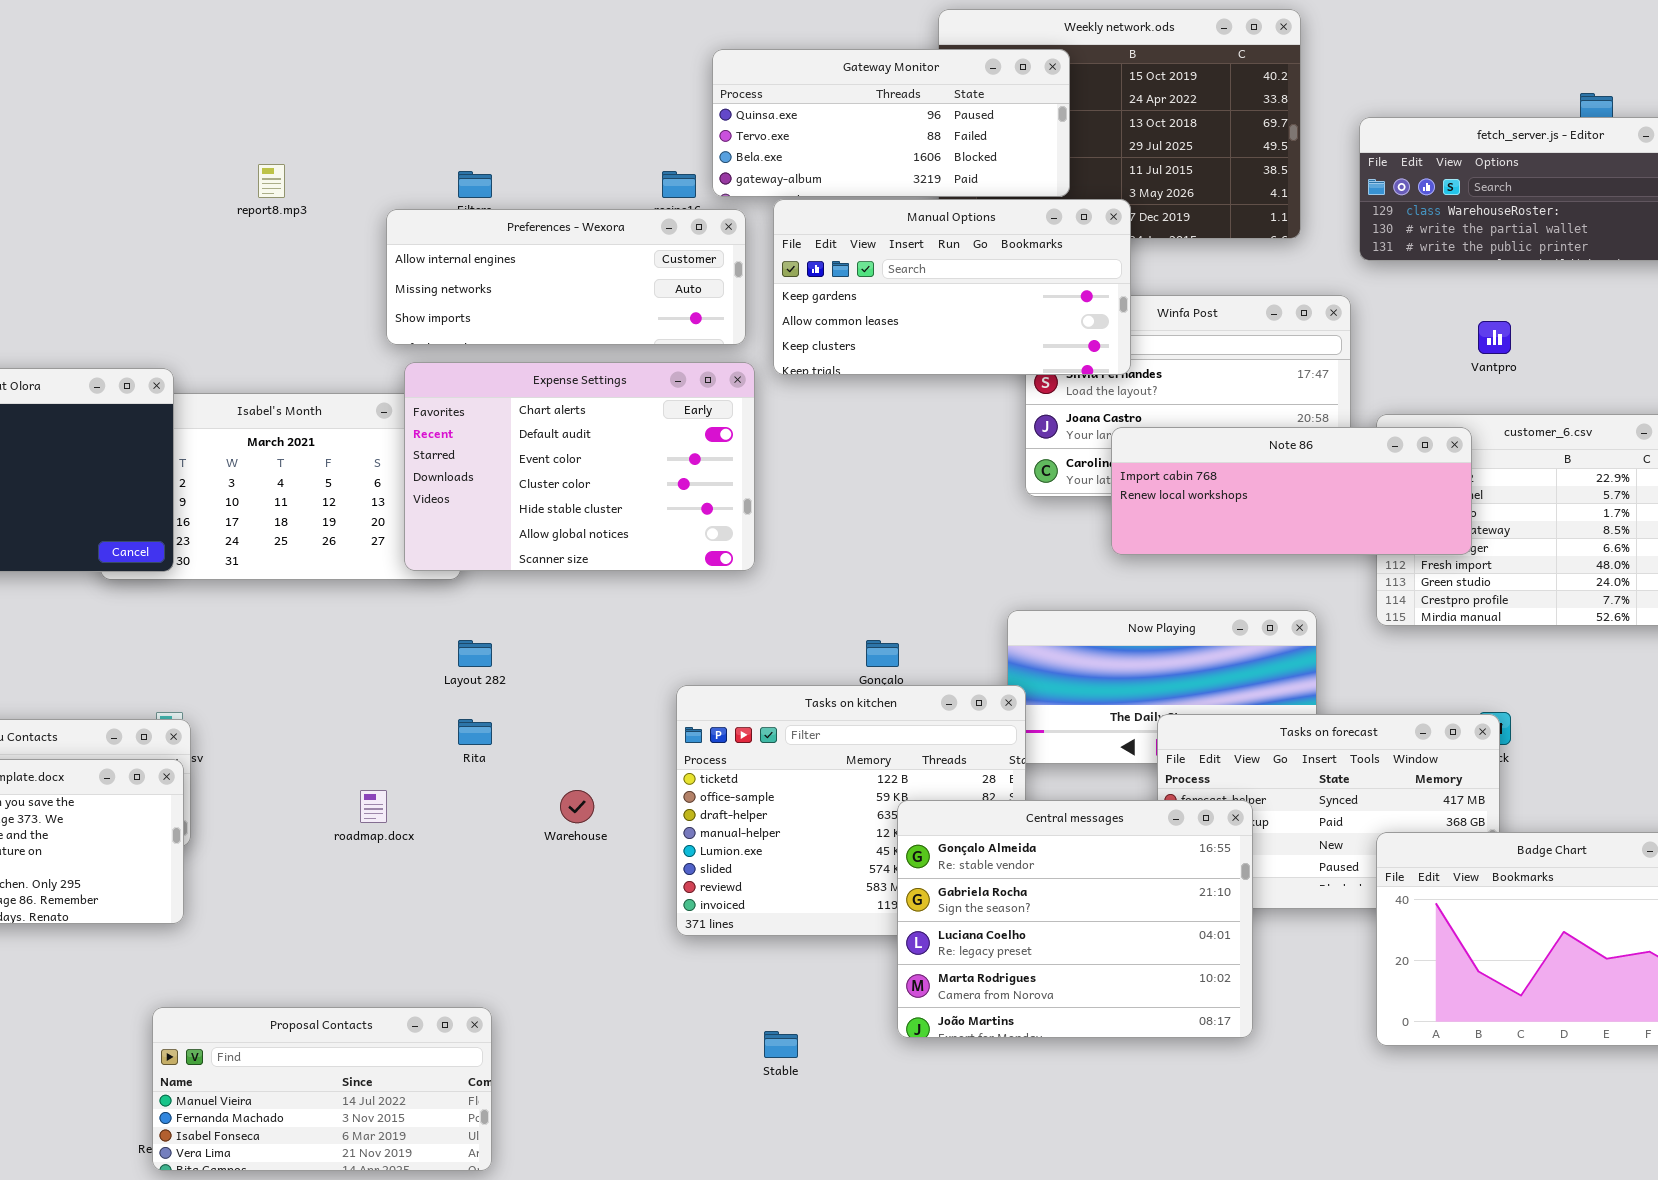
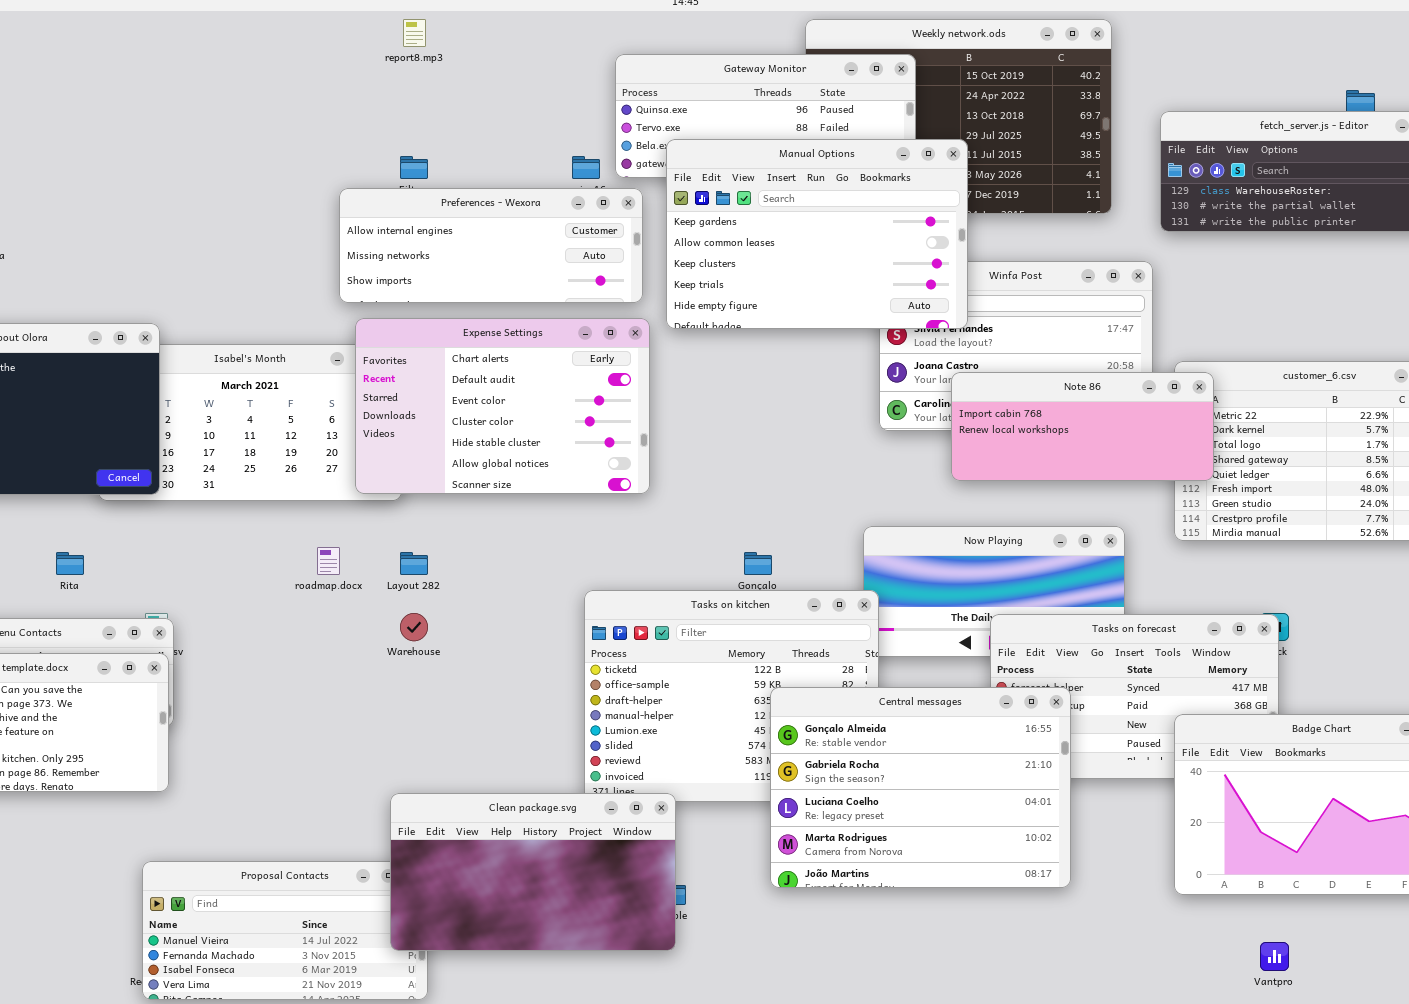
report8.mp3: [258,164,285,198] -> [403,19,426,47], moved
Manual Options: [773,199,1131,375] -> [666,139,968,329], resized
Vantpro: [1478,321,1511,354] -> [1260,942,1289,971], moved
Note 86: [1111,427,1472,555] -> [951,372,1214,481], resized
Rita: [458,719,492,745] -> [56,552,84,575], moved
roadmap.docx: [360,790,387,823] -> [317,547,340,575], moved
Warehouse: [560,790,594,823] -> [400,613,428,641], moved
Clean package.svg: none -> [390,793,676,951], opened

